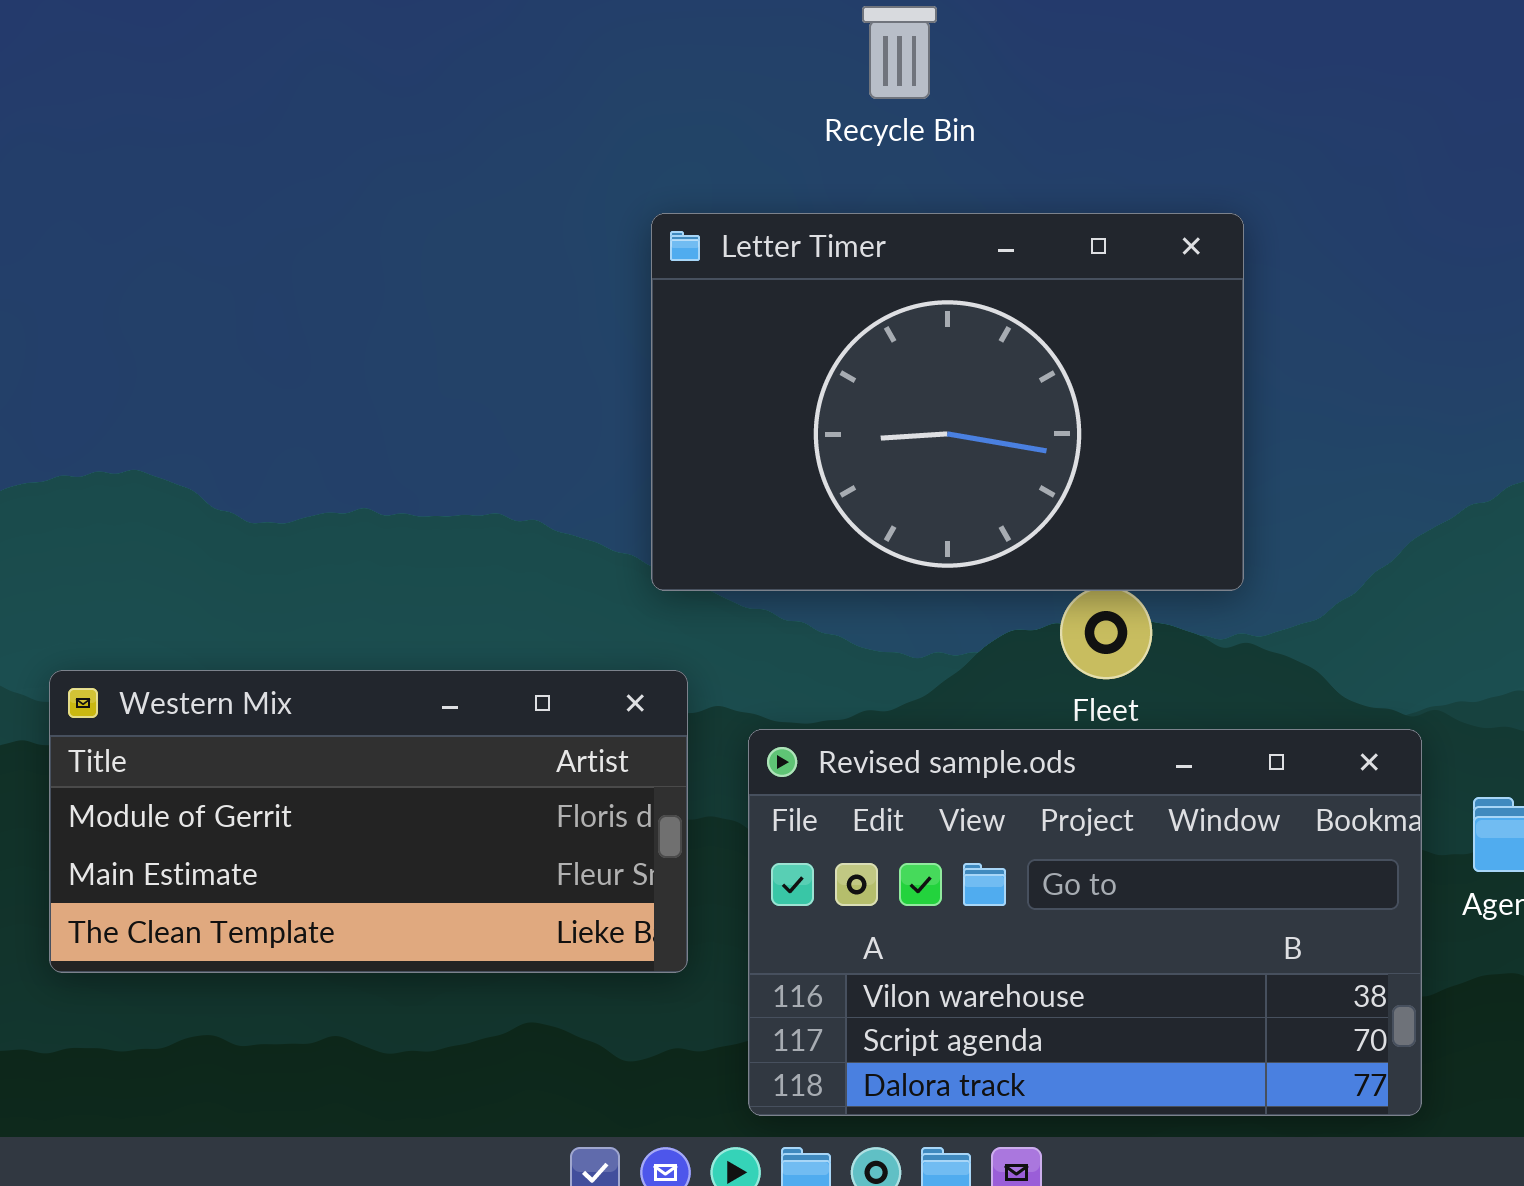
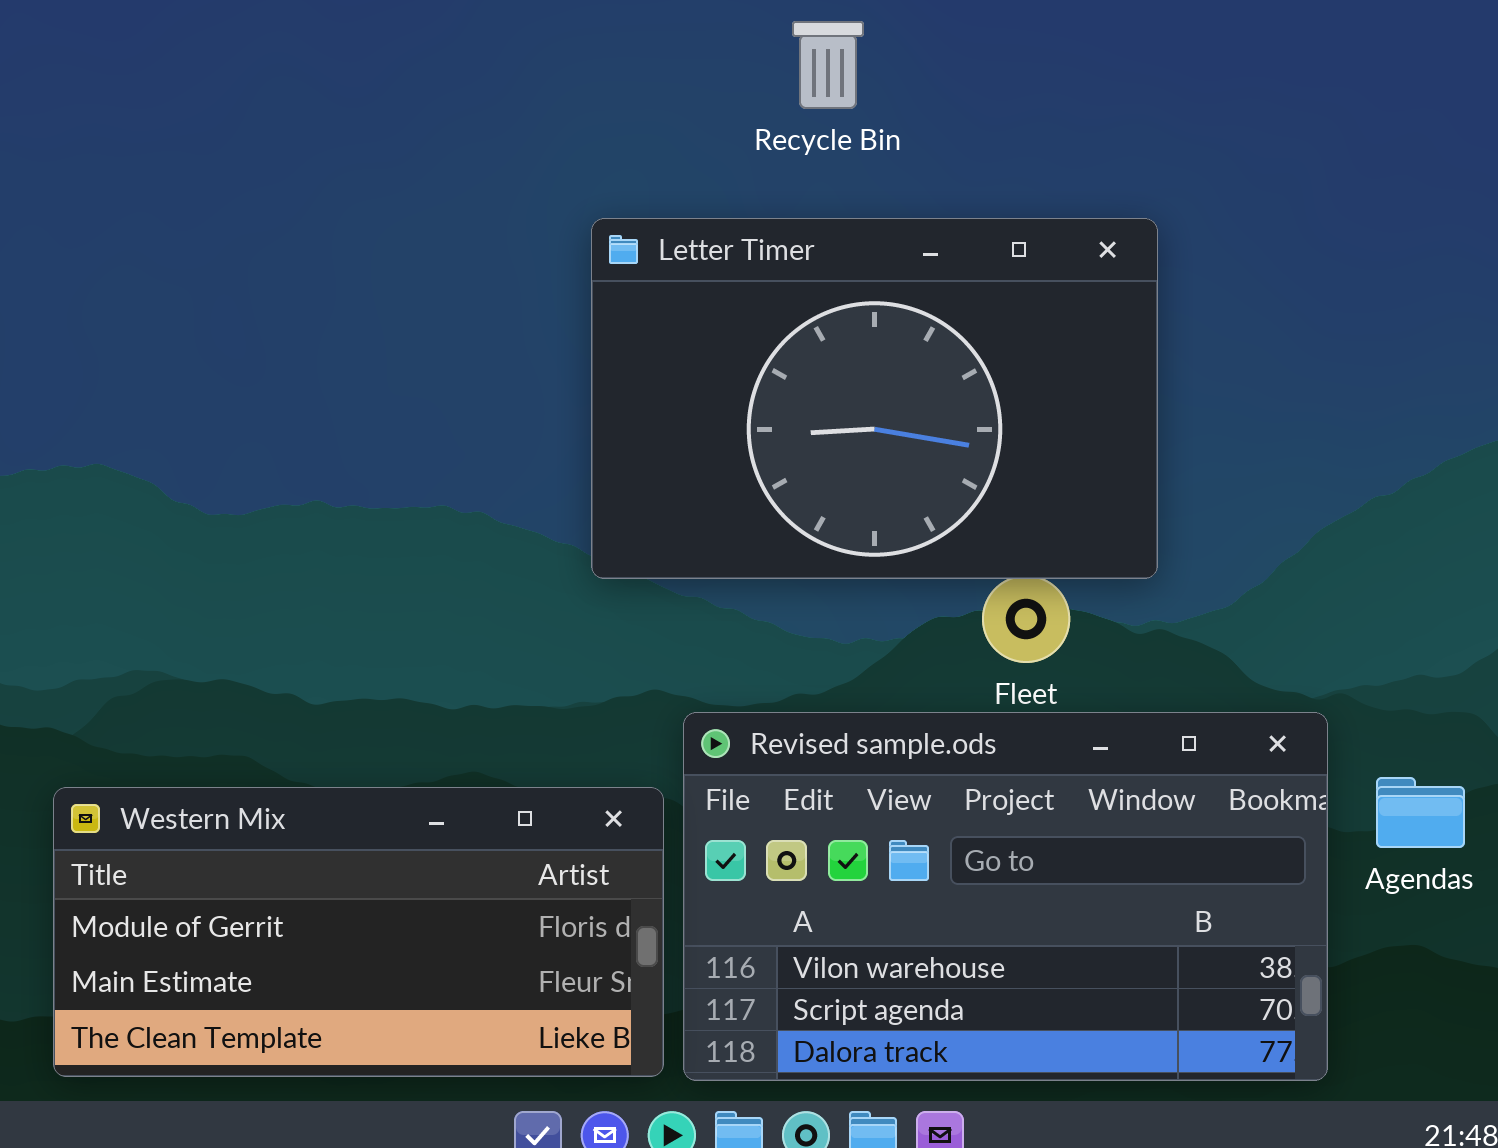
Western Mix: [49,670,688,973] -> [53,787,664,1077], moved

